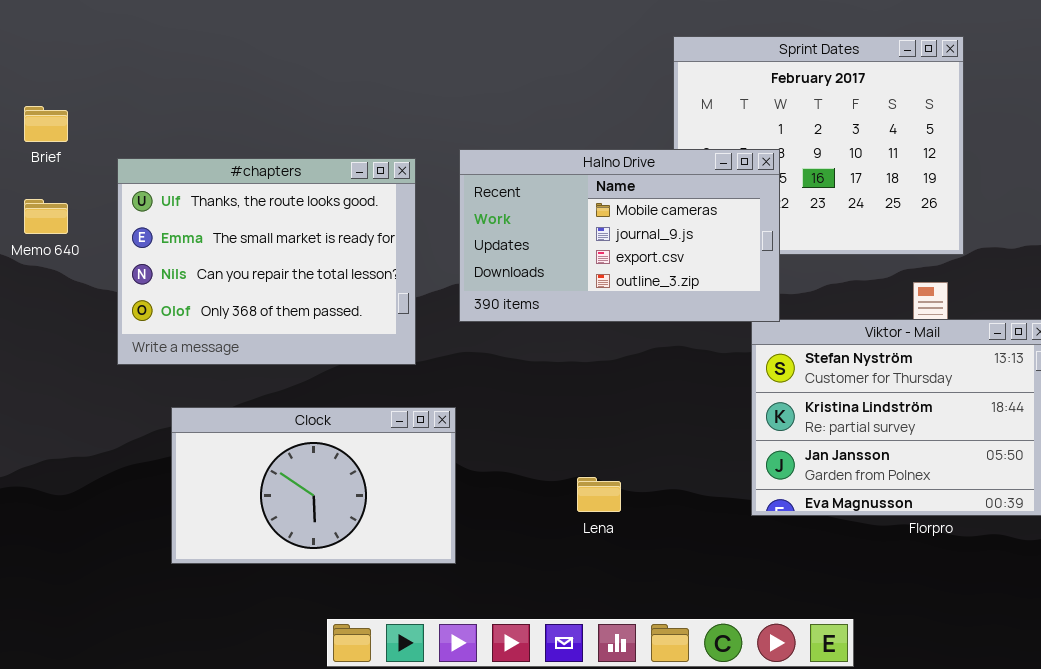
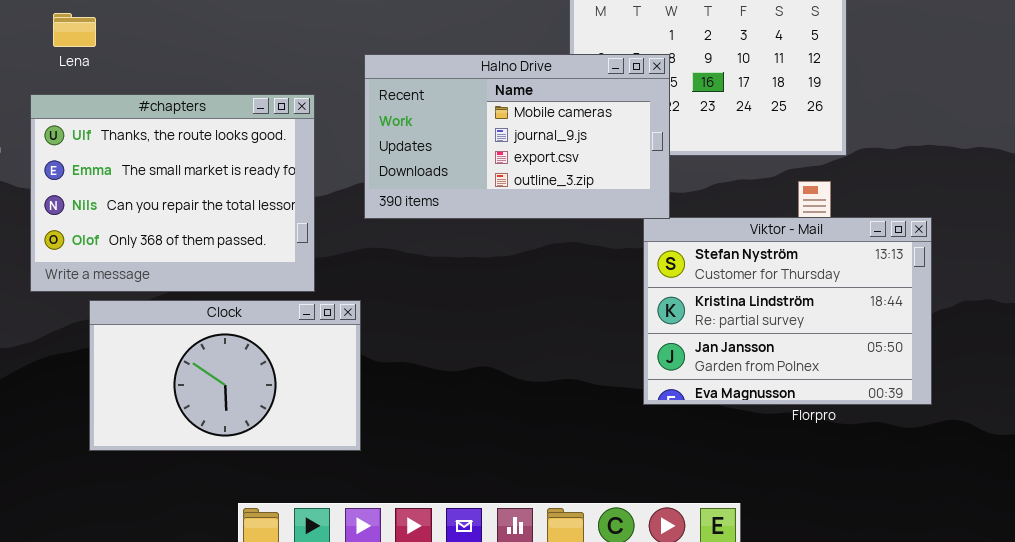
#chapters: [117,158,416,365] -> [30,94,315,292], moved
Lena: [577,477,621,512] -> [53,13,96,47], moved

